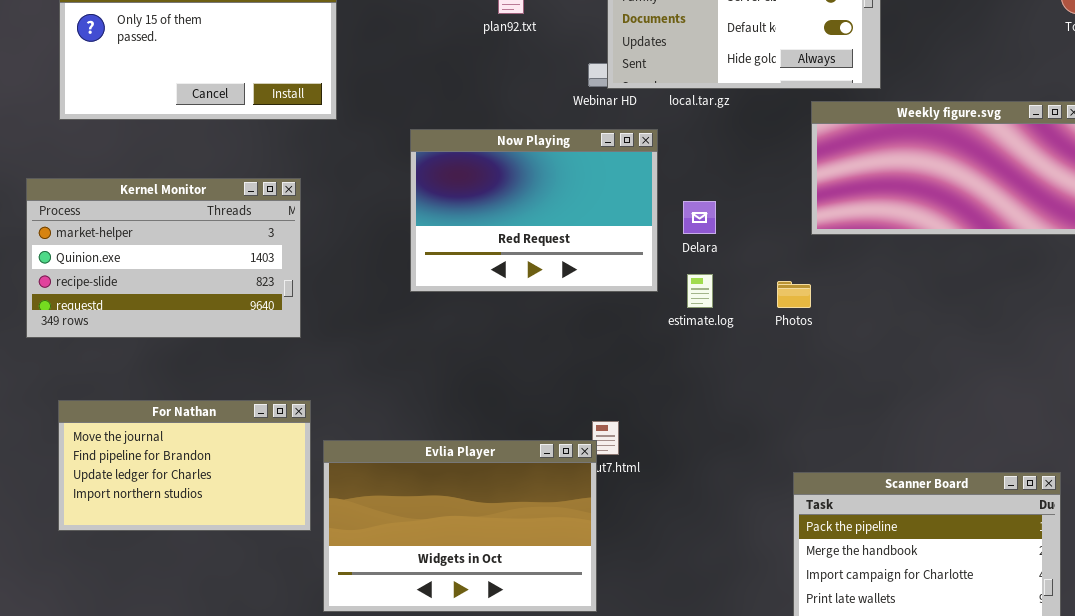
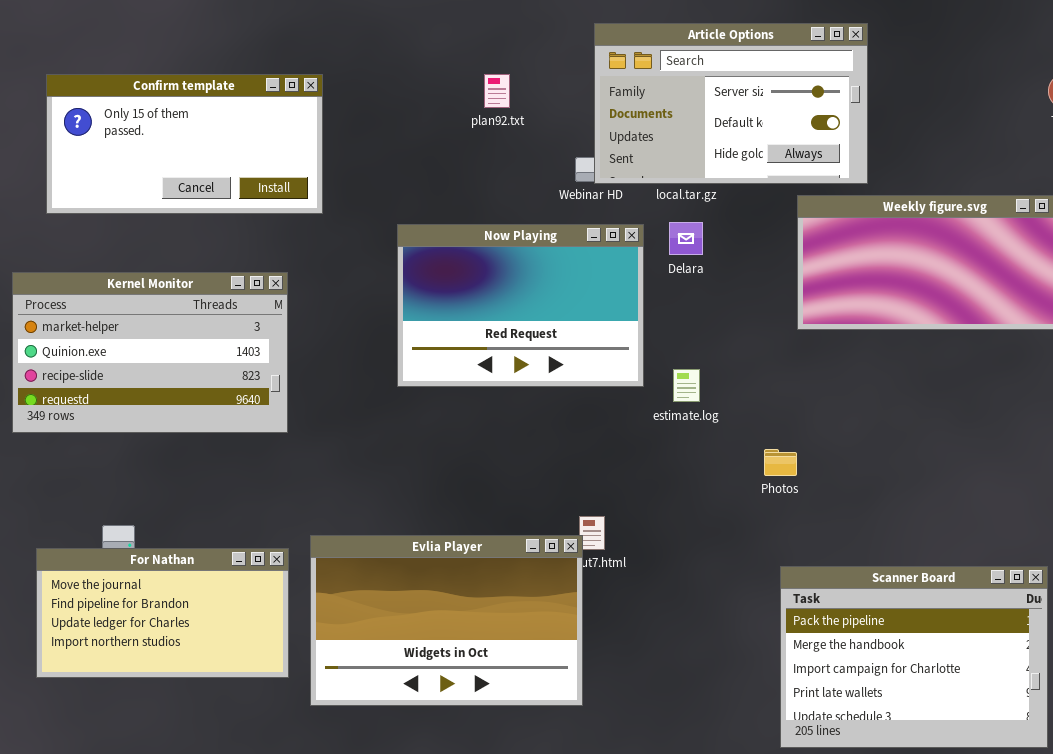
Delara: [683,201,716,234] -> [669,222,703,255], moved
Photos: [777,281,811,308] -> [764,449,797,476], moved
For Nathan: [58,400,311,531] -> [36,548,289,678], moved

